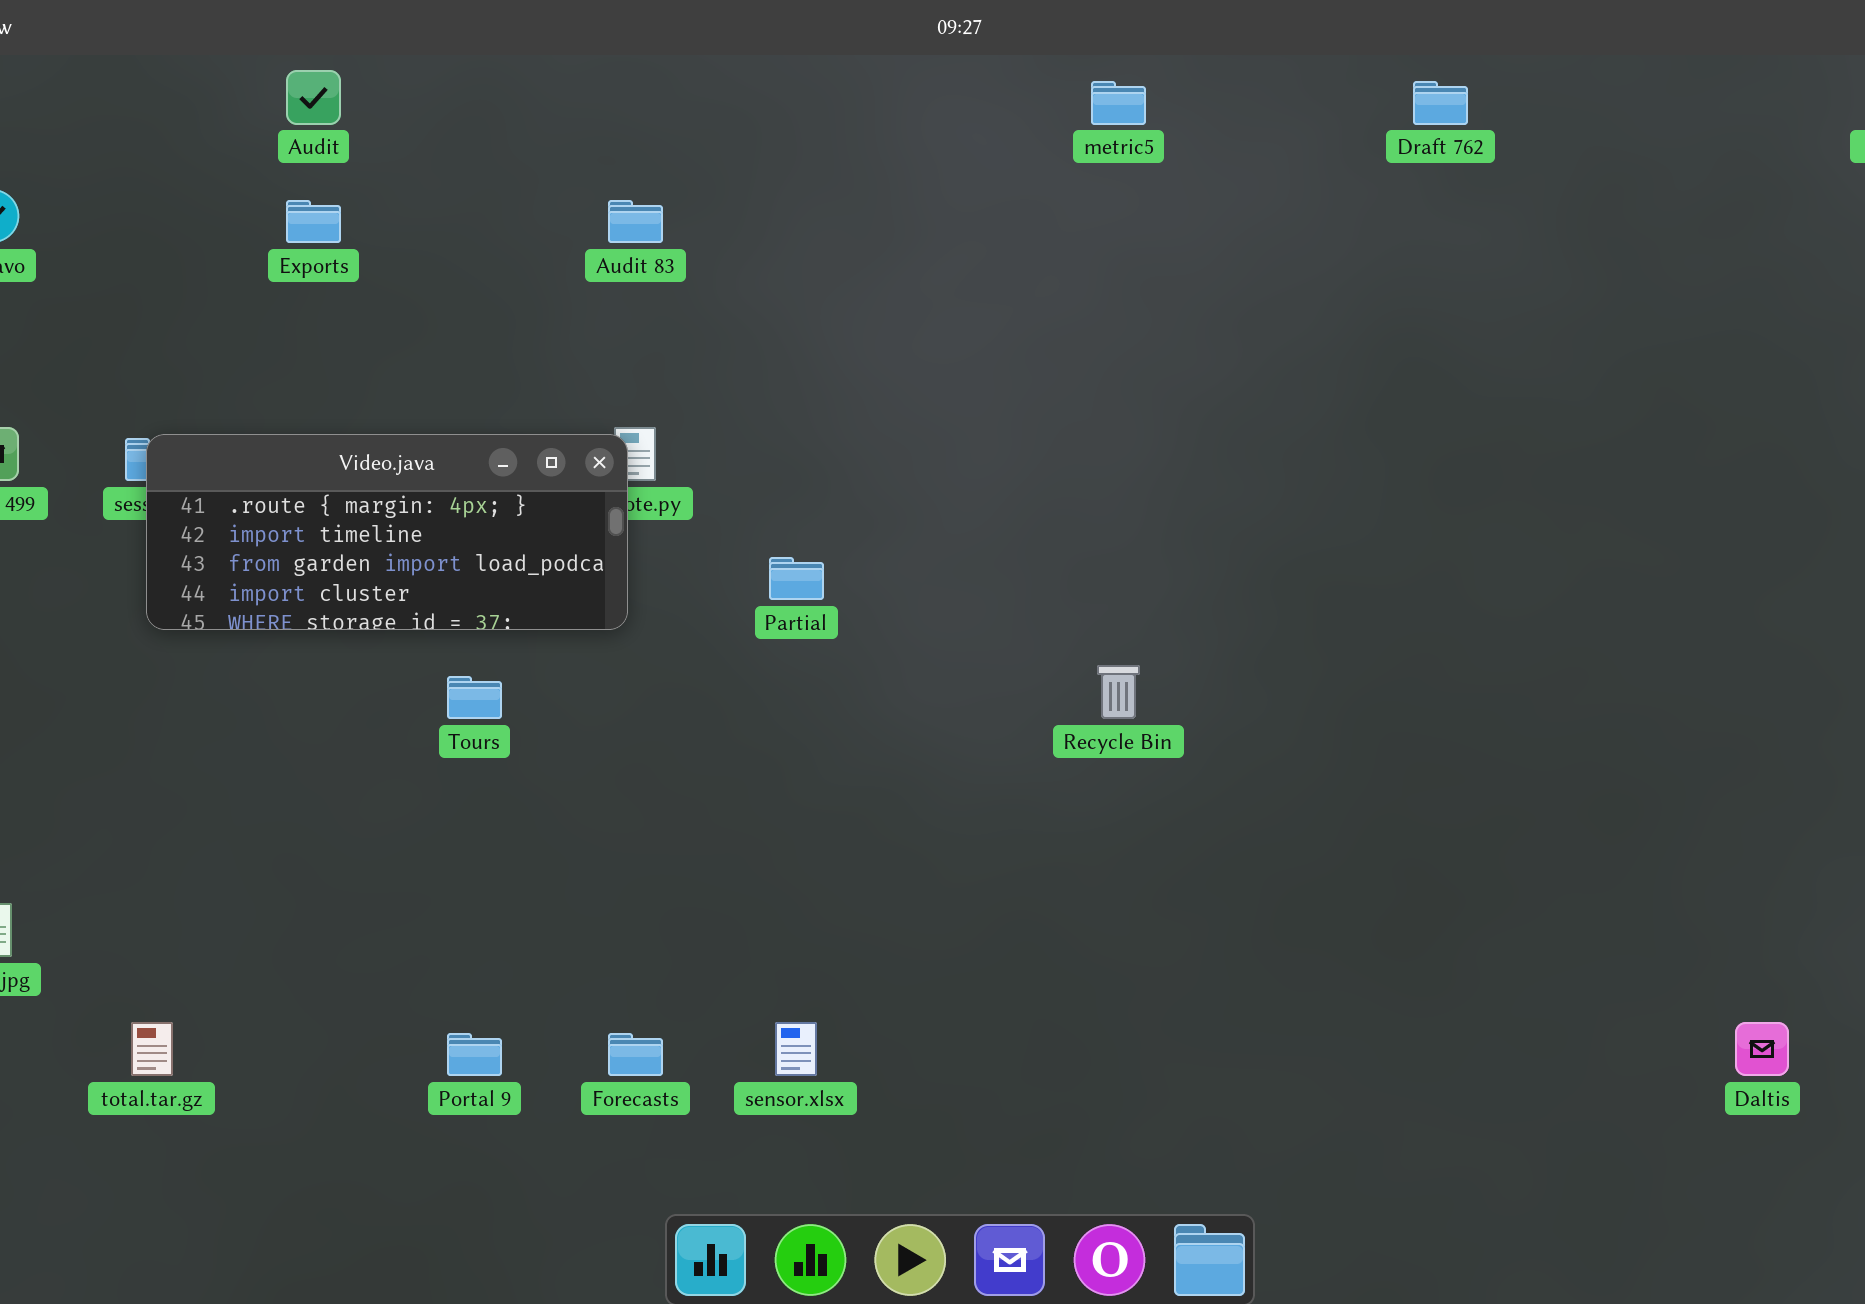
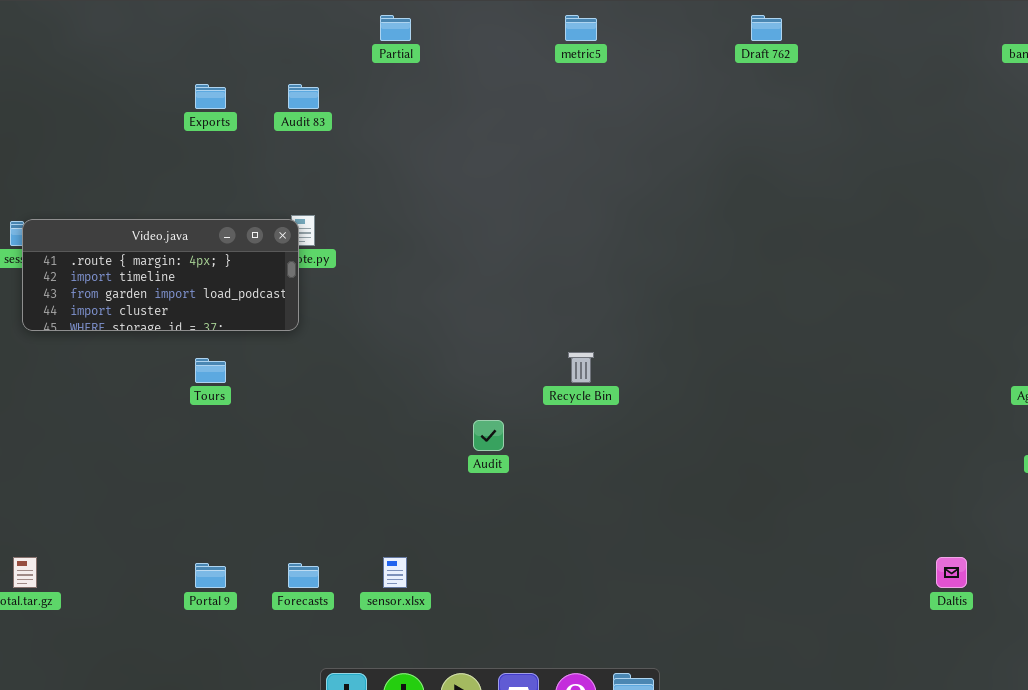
Audit: [286,70,341,125] -> [473,420,504,451], moved
Exports: [286,200,341,243] -> [195,84,226,109], moved
Partial: [769,557,824,600] -> [380,15,411,41], moved

